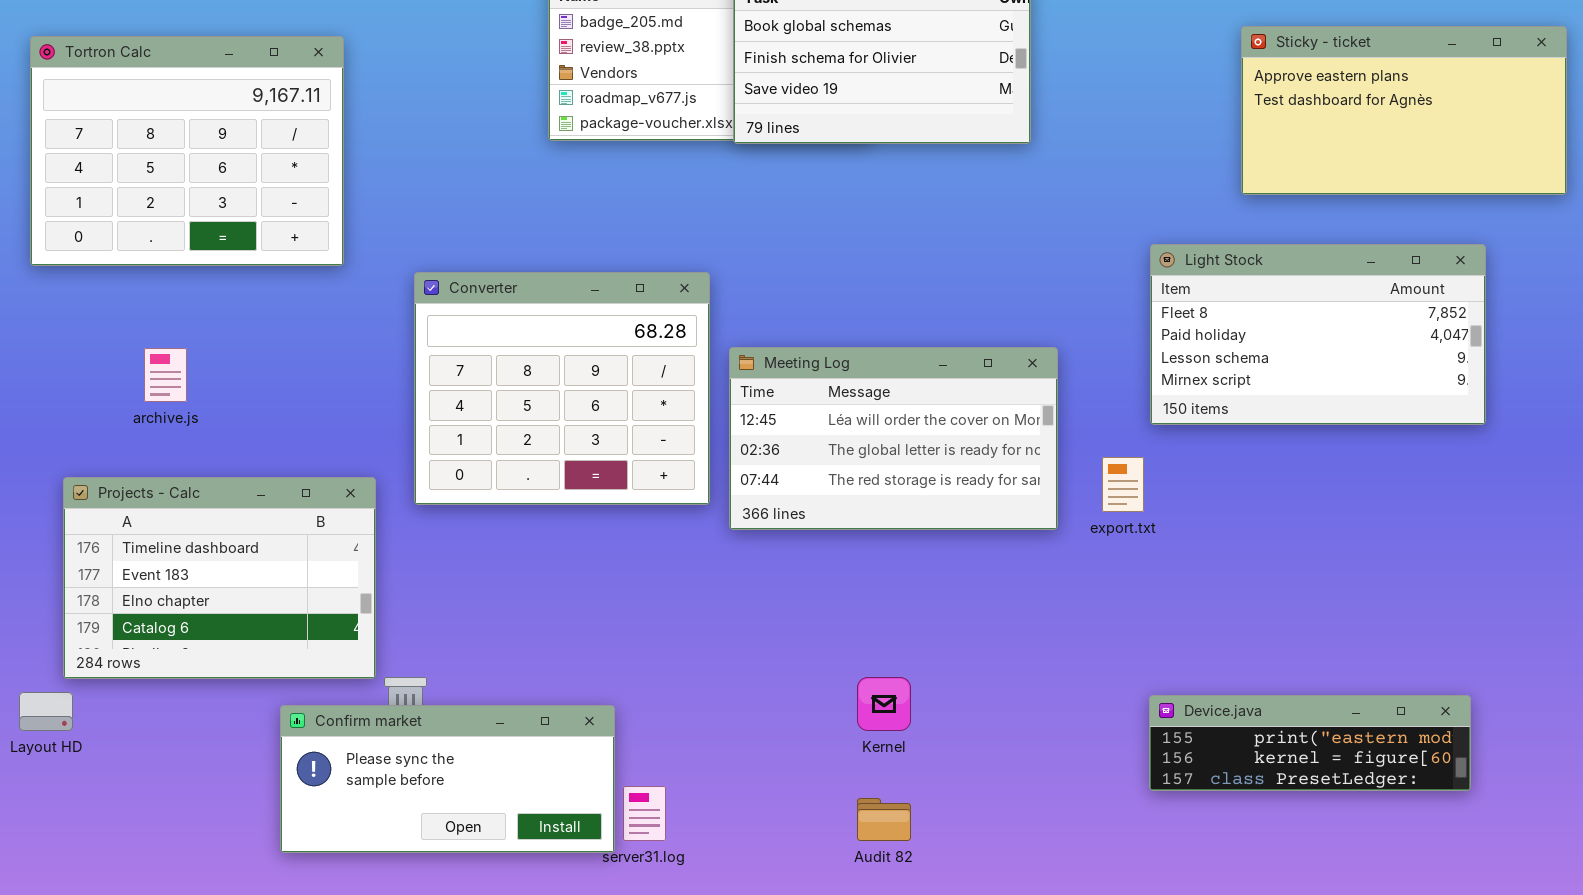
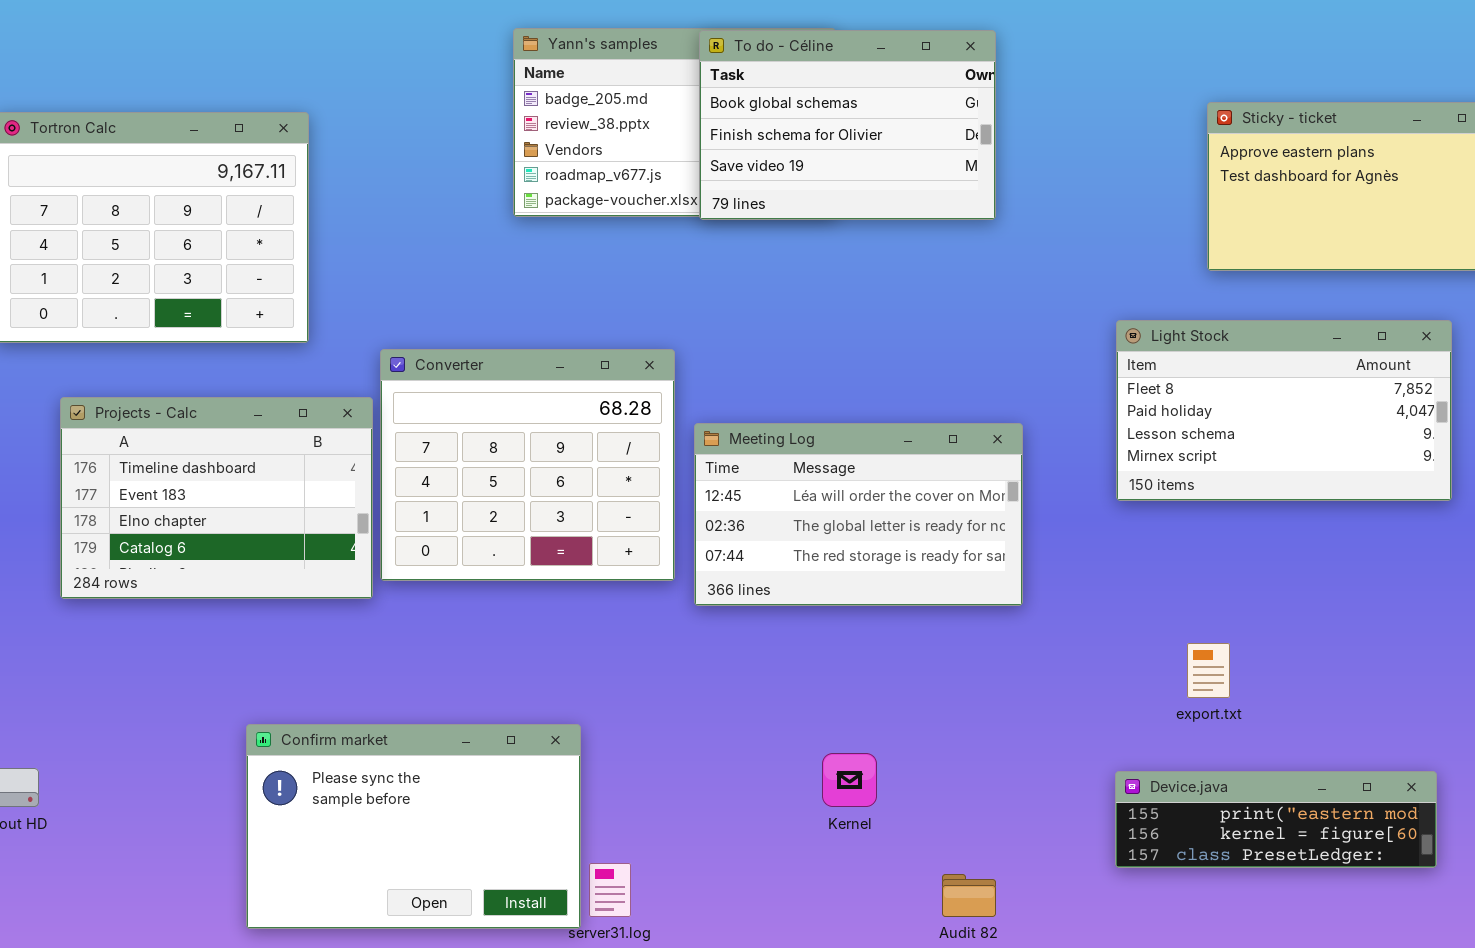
export.txt: [1102,457,1144,512] -> [1187,643,1230,698], moved
Projects - Calc: [63,477,376,679] -> [60,397,373,599], moved
Confirm market: [280,705,615,853] -> [246,724,581,929], resized
Audit 82: [857,798,911,841] -> [942,874,996,917], moved

